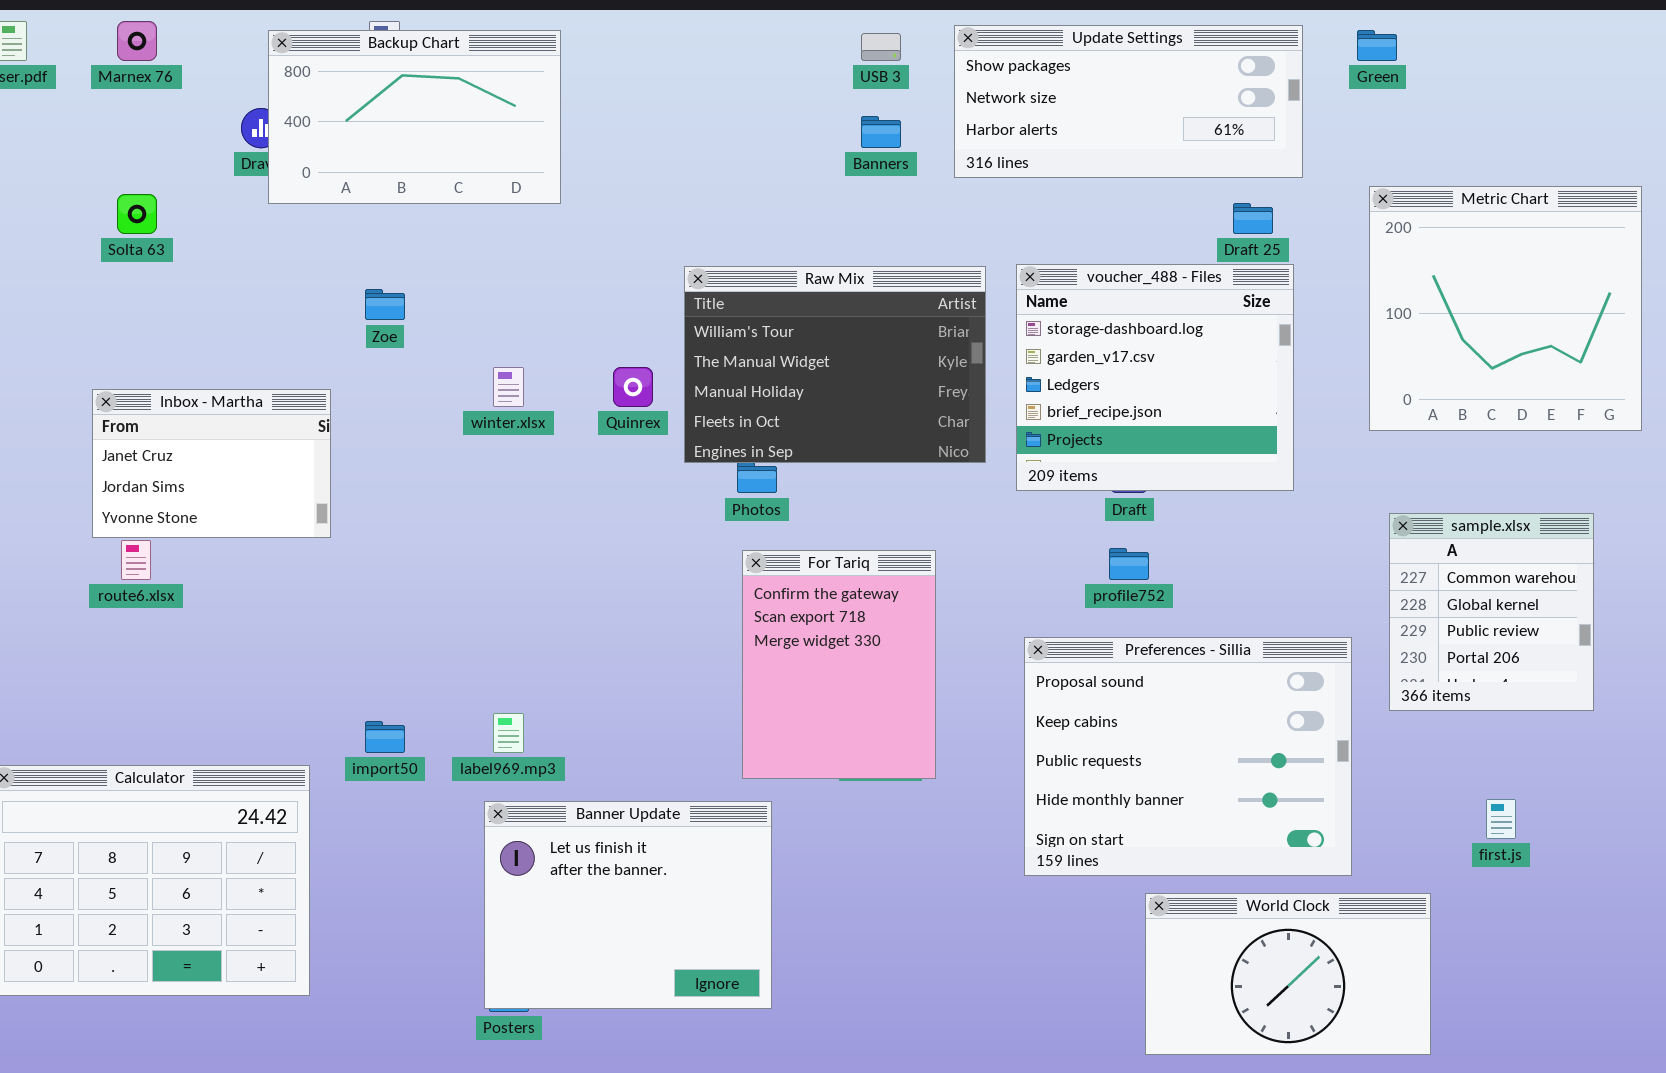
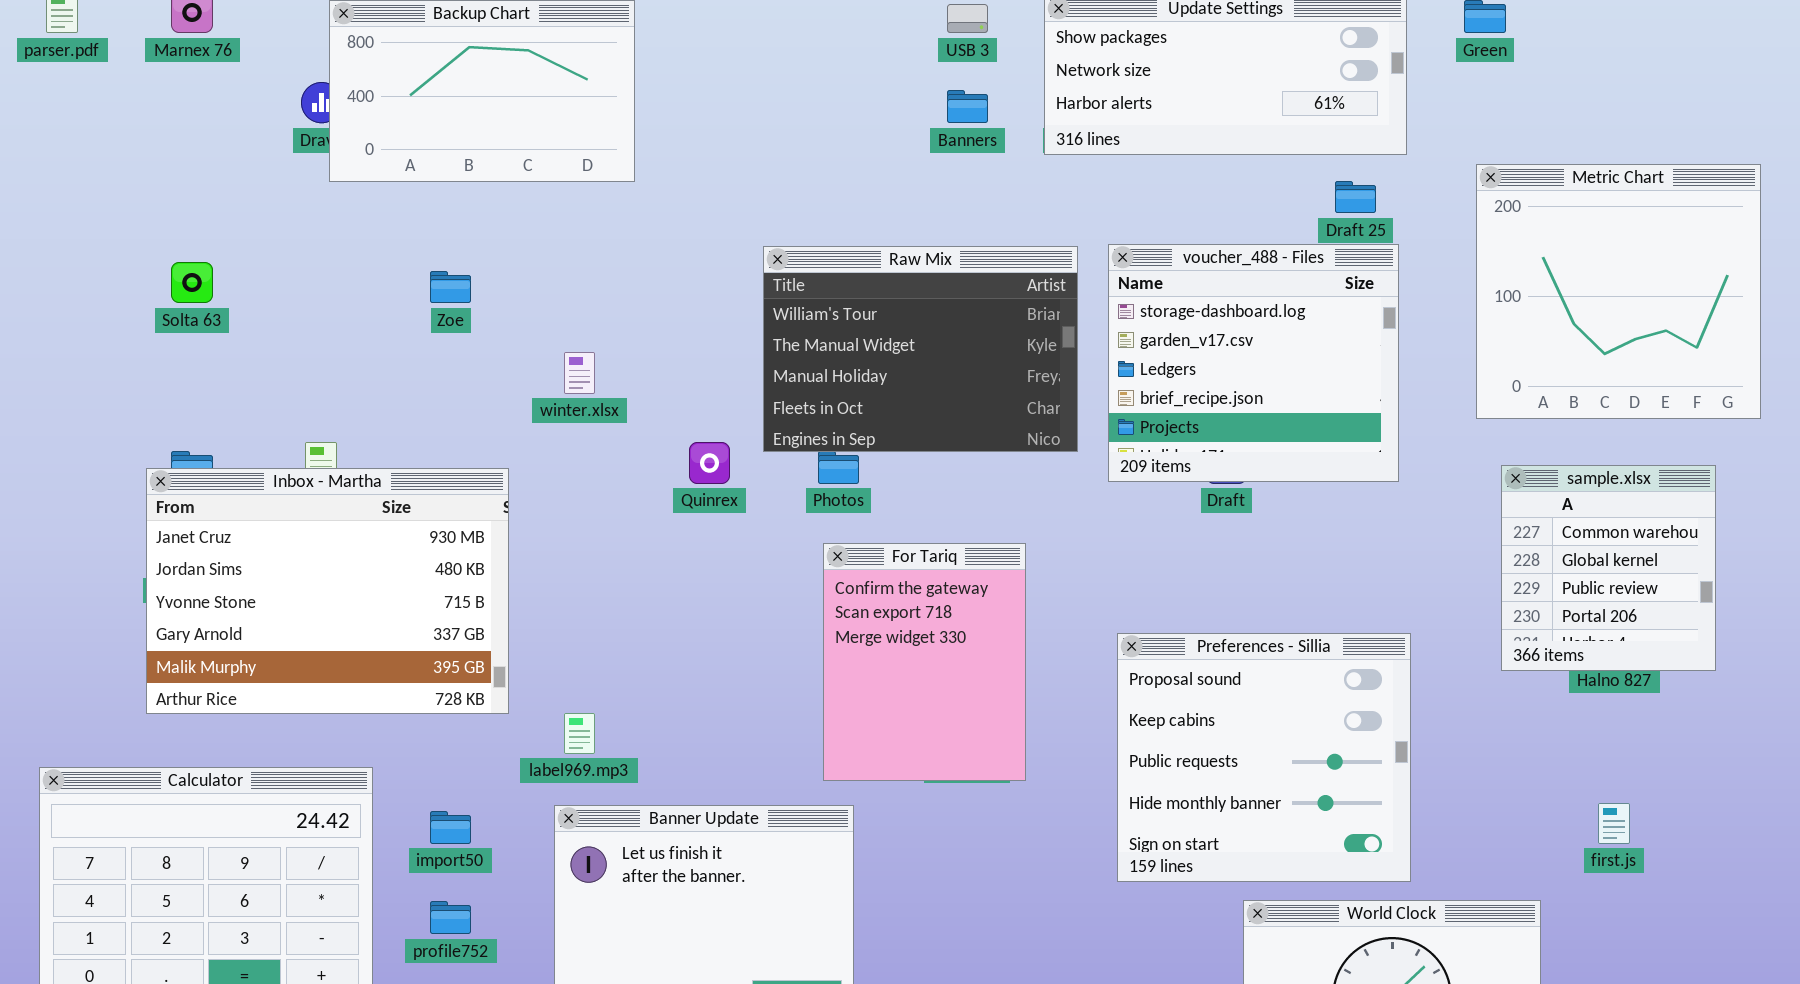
Solta 63: [117,194,157,234] -> [171,262,213,303], moved
Quinrex: [613,367,653,407] -> [689,442,730,484], moved
Inbox - Martha: [92,389,331,538] -> [146,468,509,714], moved, resized
sample.xlsx: [1389,513,1594,711] -> [1501,465,1716,671], moved
profile752: [1109,548,1149,580] -> [430,901,471,934], moved
Preferences - Sillia: [1024,637,1352,876] -> [1117,633,1411,882], resized
import50: [365,721,405,753] -> [430,811,471,844], moved

